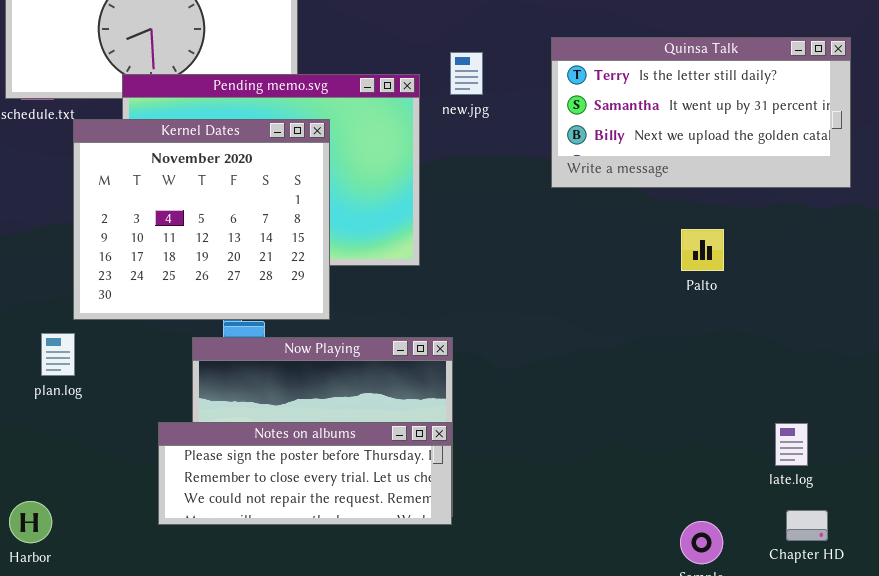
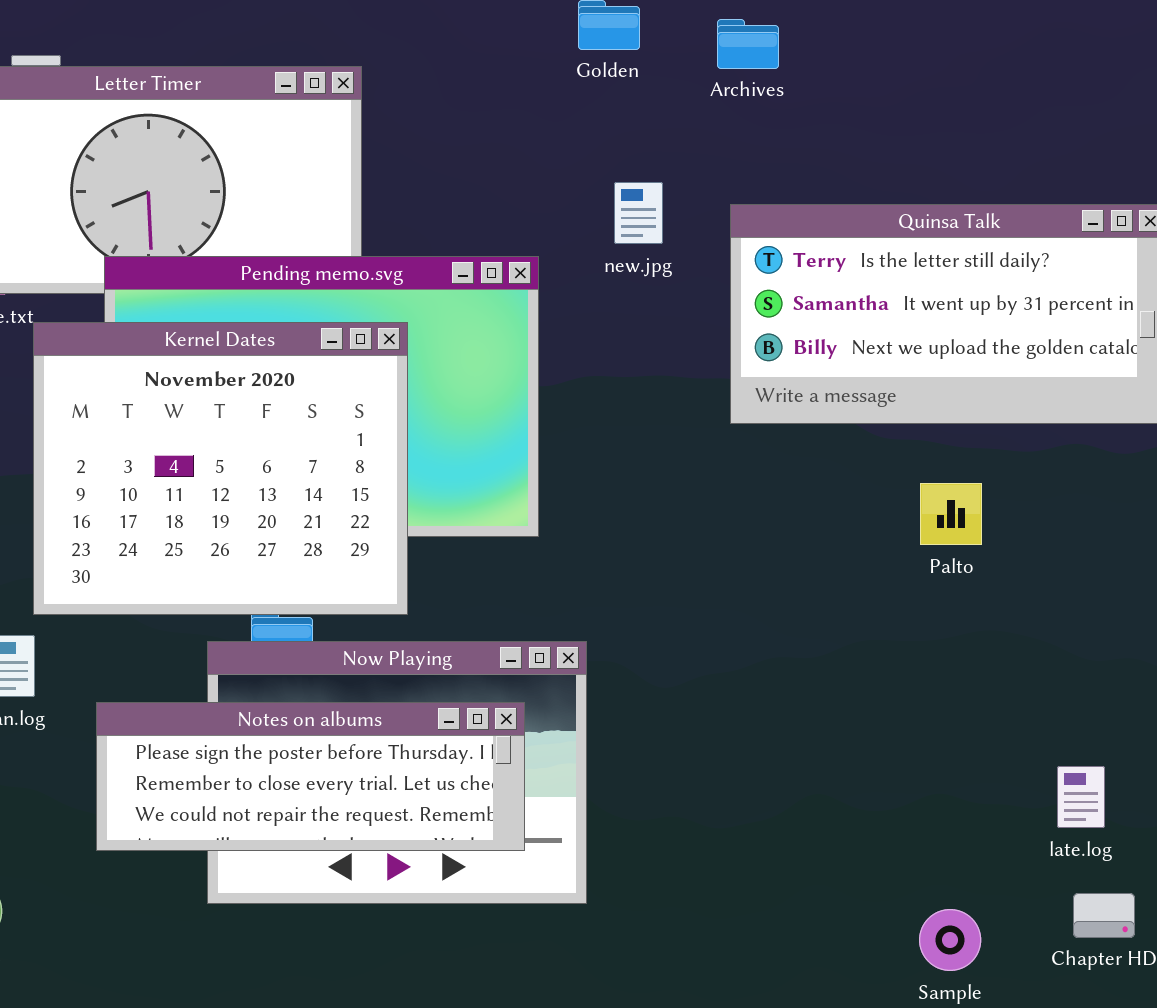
new.jpg: [450,52,483,95] -> [614,182,663,244], moved
Notes on albums: [158,422,452,525] -> [96,702,525,851], moved

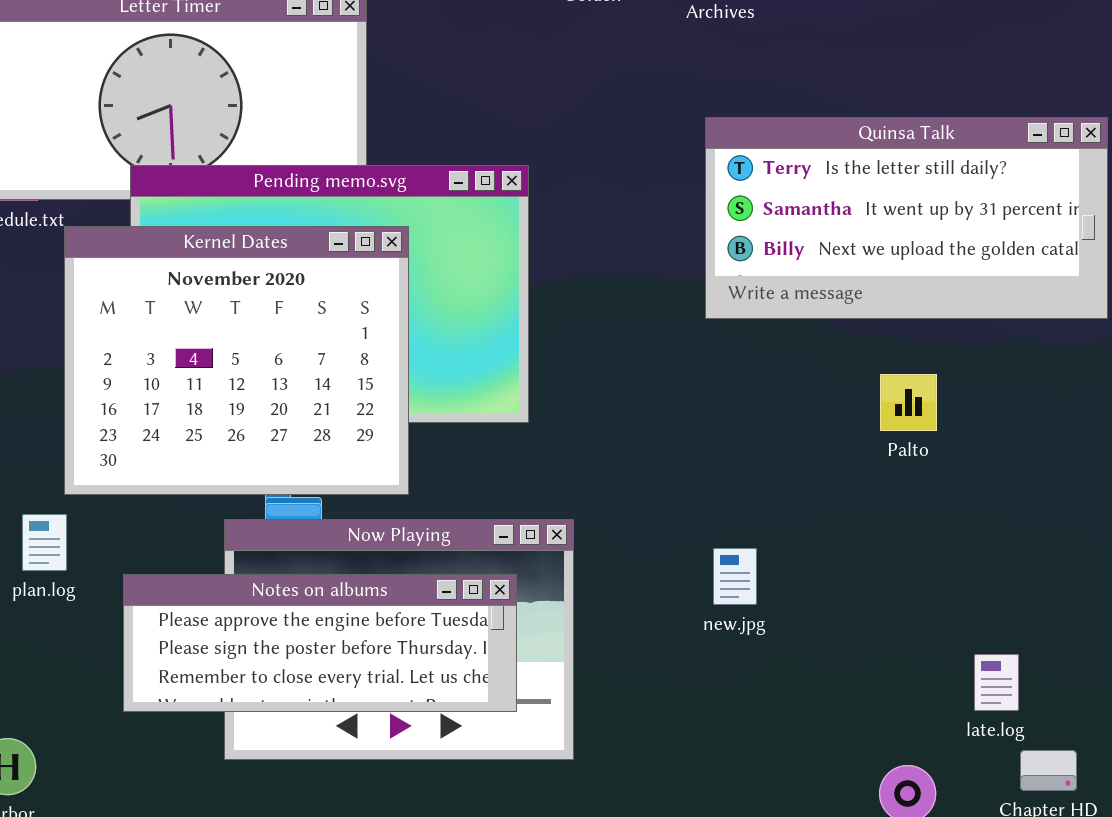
new.jpg: [614,182,663,244] -> [713,548,757,605], moved
Notes on albums: [96,702,525,851] -> [123,574,517,712], scrolled up 1 row
late.log: [1057,766,1105,828] -> [974,654,1019,711], moved

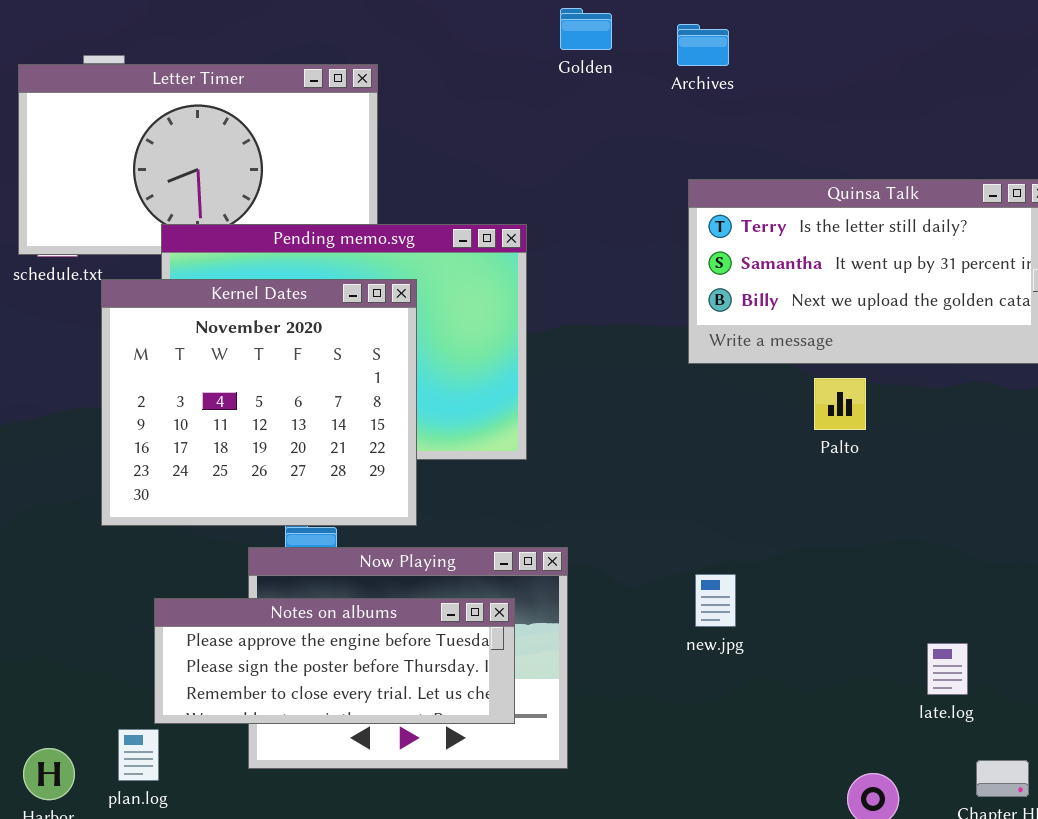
Palto: [880,374,937,431] -> [814,378,866,430], moved
plan.log: [22,514,67,571] -> [118,729,159,781], moved
late.log: [974,654,1019,711] -> [927,643,968,695], moved

